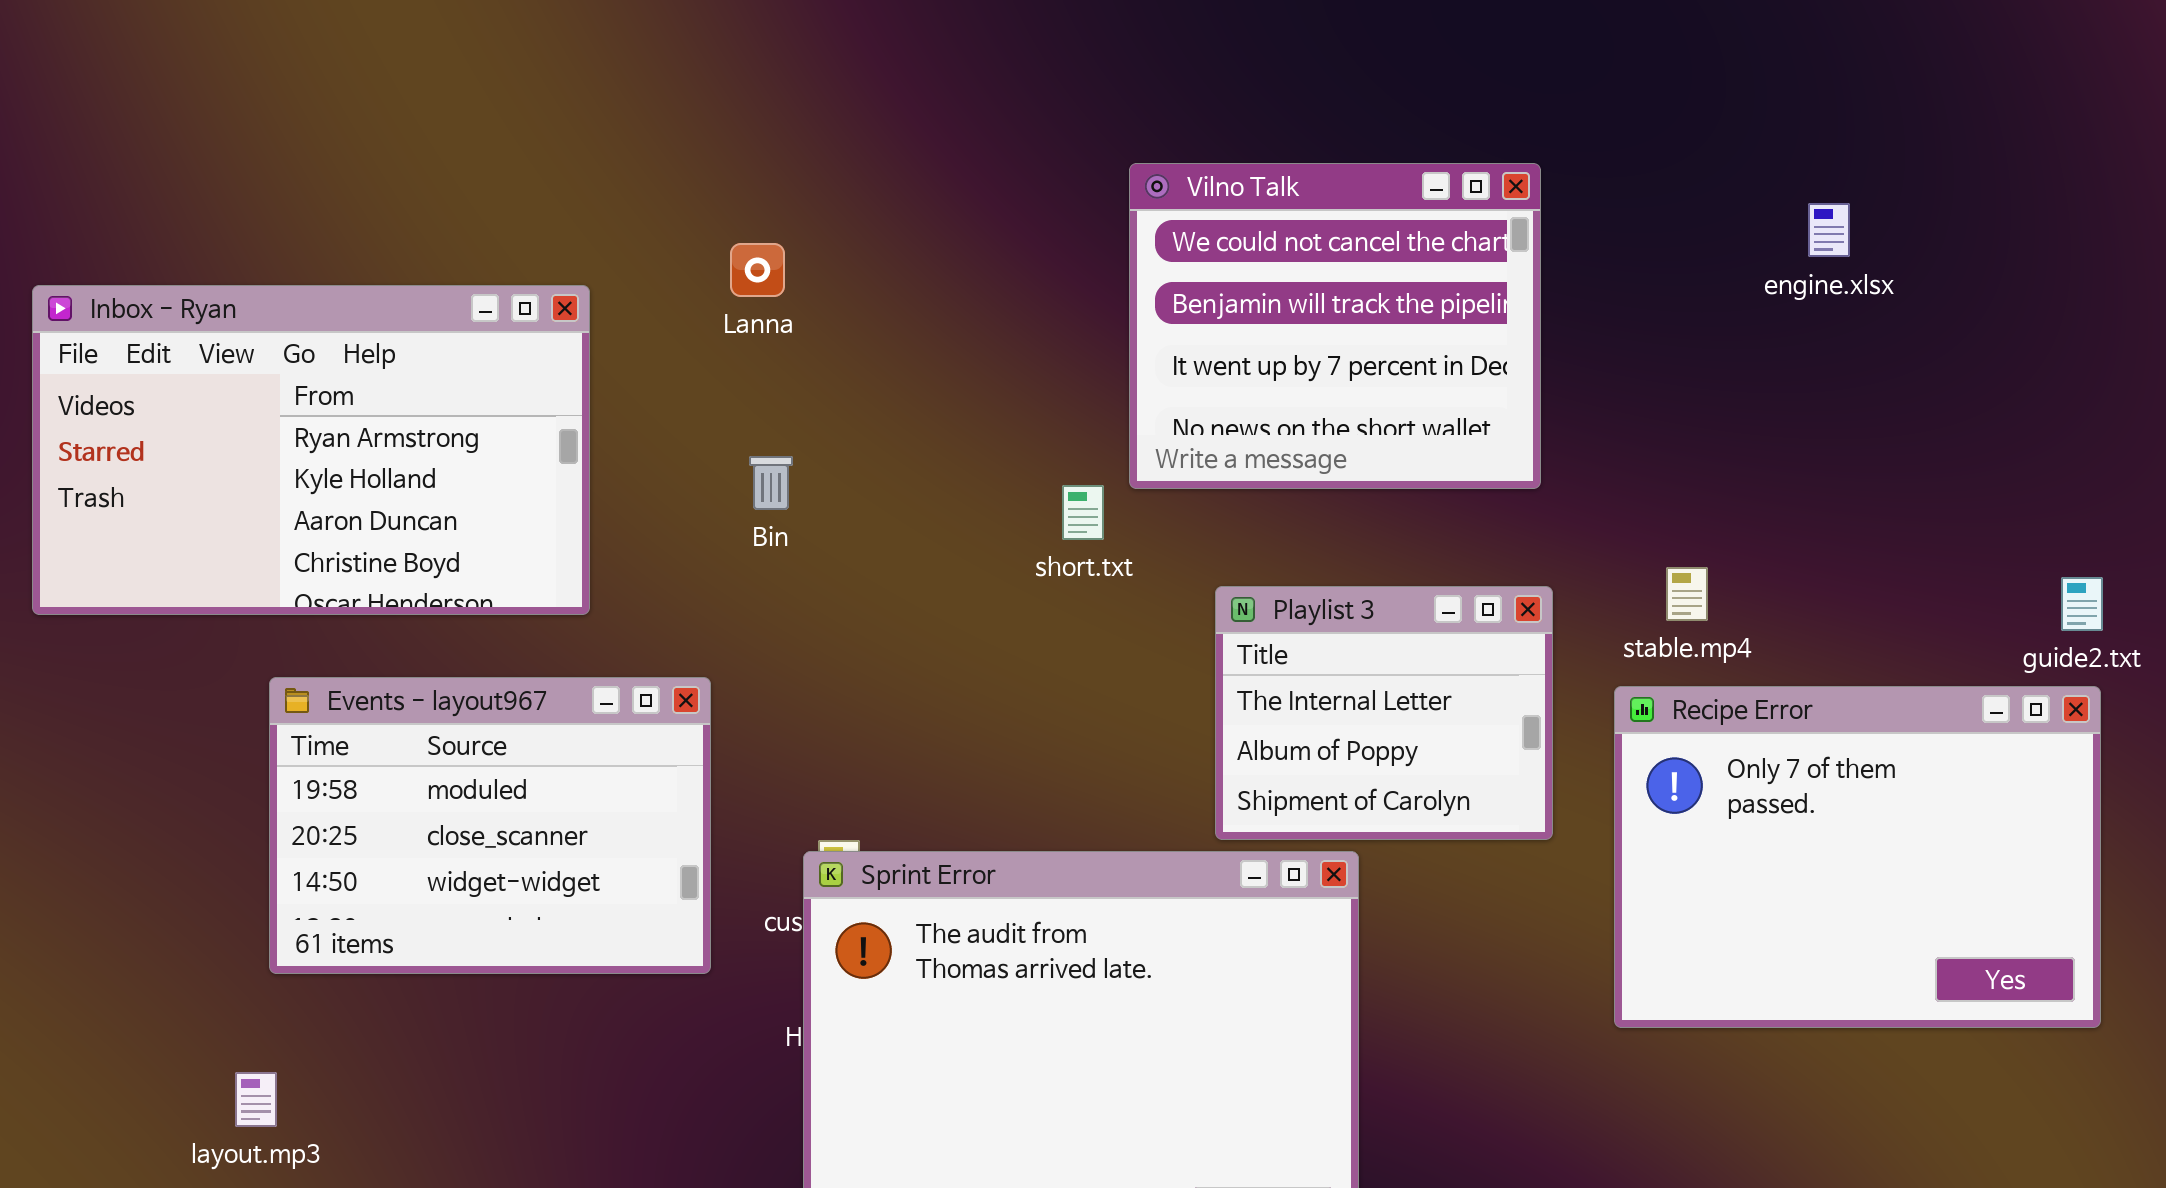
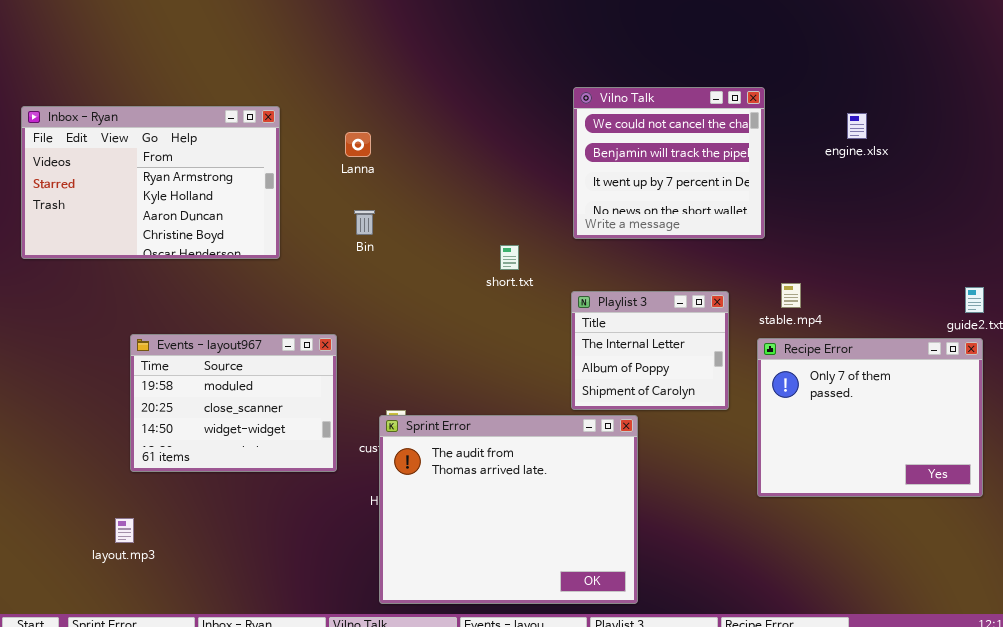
Vilno Talk: [1129,163,1541,489] -> [573,87,765,239], moved
Inbox - Ryan: [32,285,590,615] -> [21,106,280,259], moved
Bin: [749,456,793,510] -> [354,210,375,235], moved

